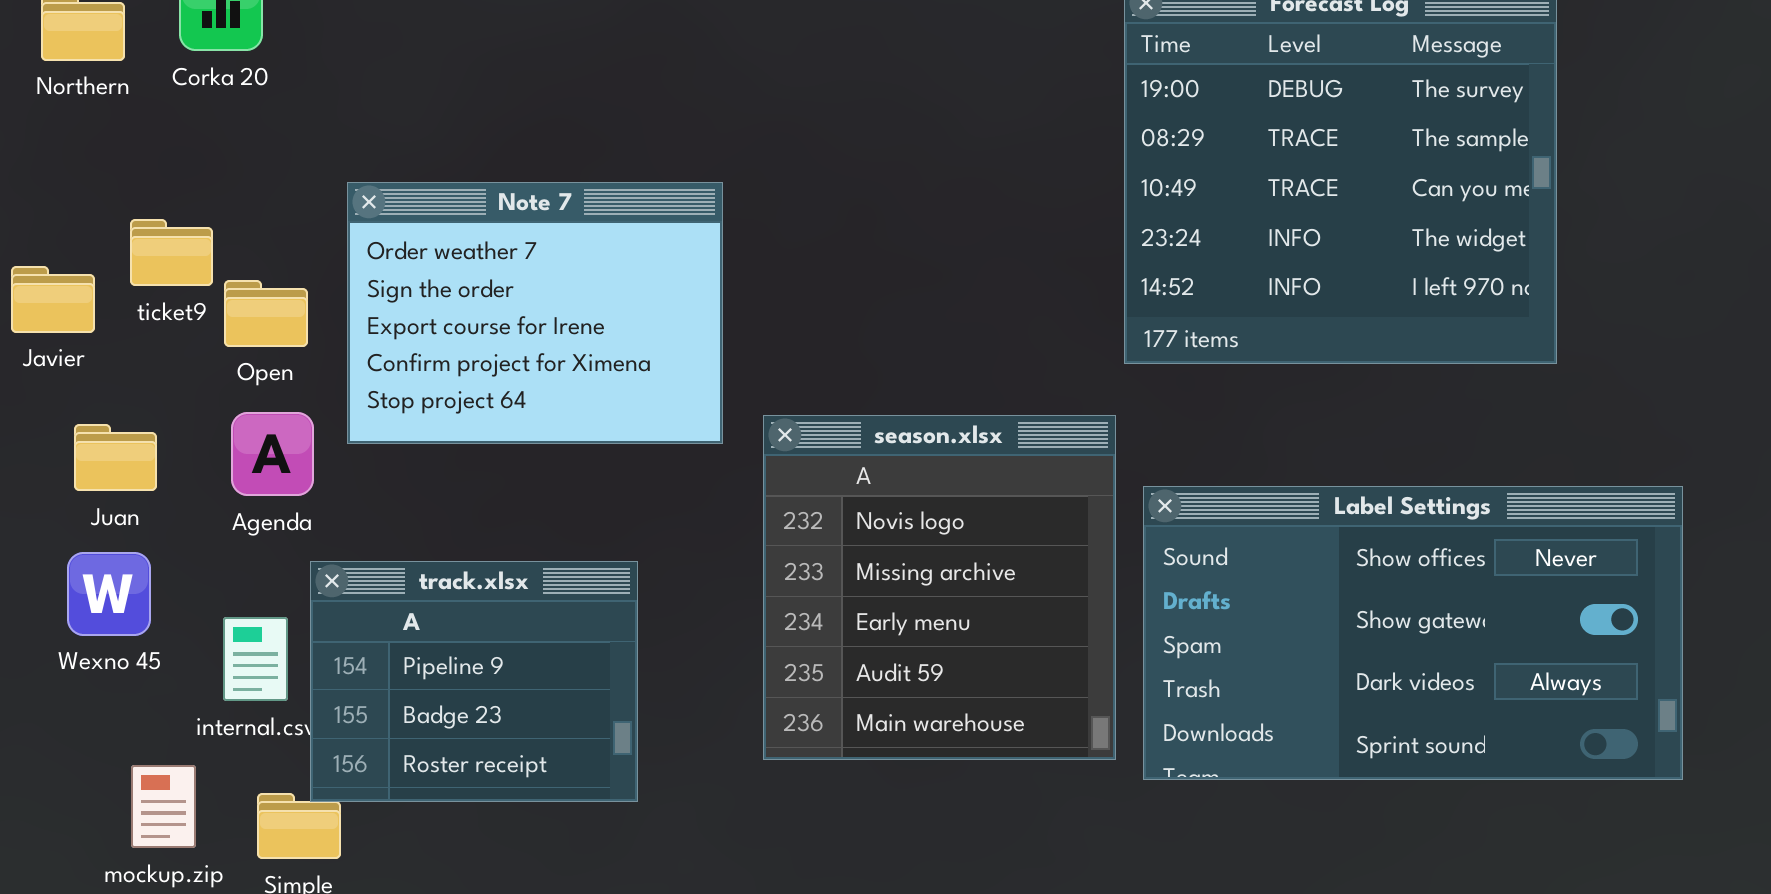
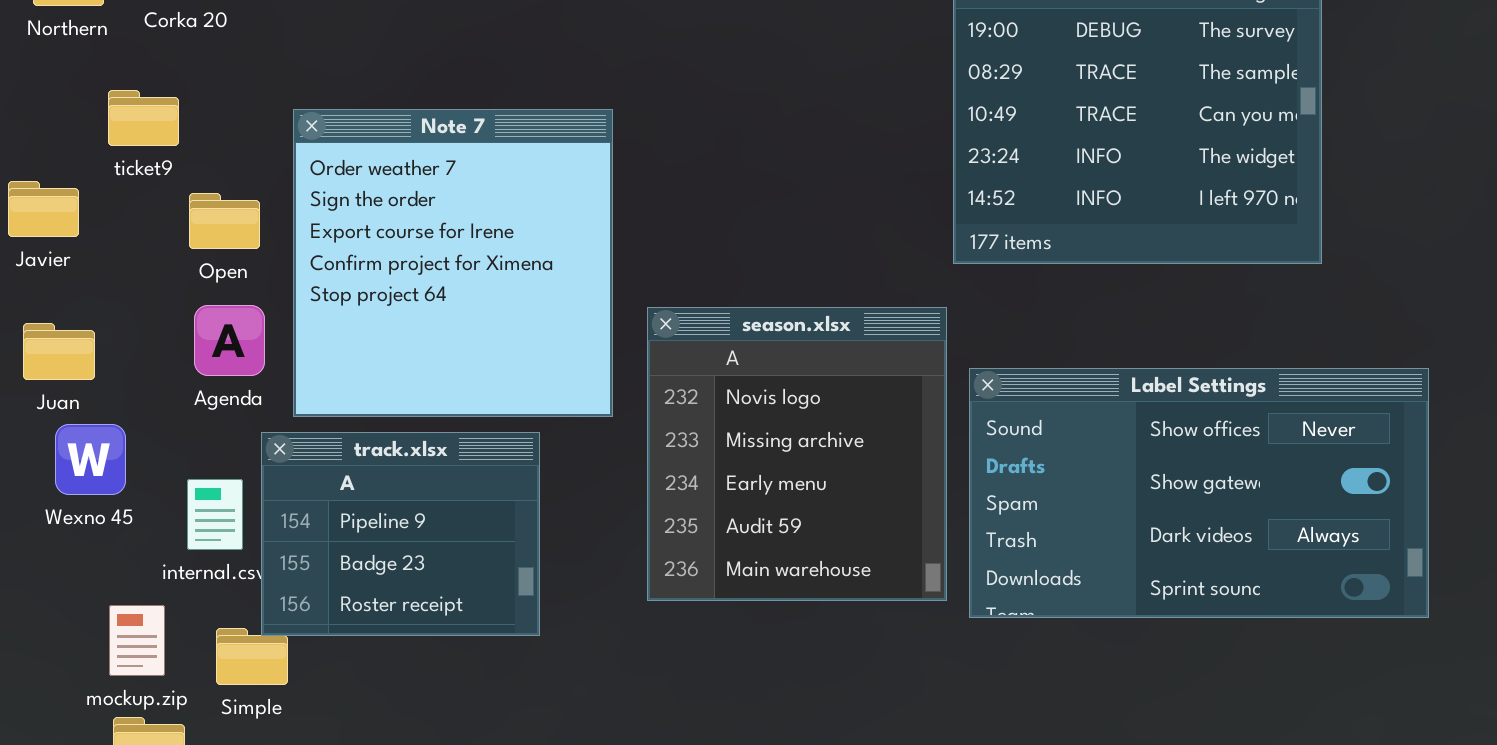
Note 7: [347,182,723,444] -> [293,109,613,417], resized
ticket9: [130,219,213,286] -> [108,90,179,146], moved
Juan: [74,424,157,491] -> [23,323,95,380], moved

